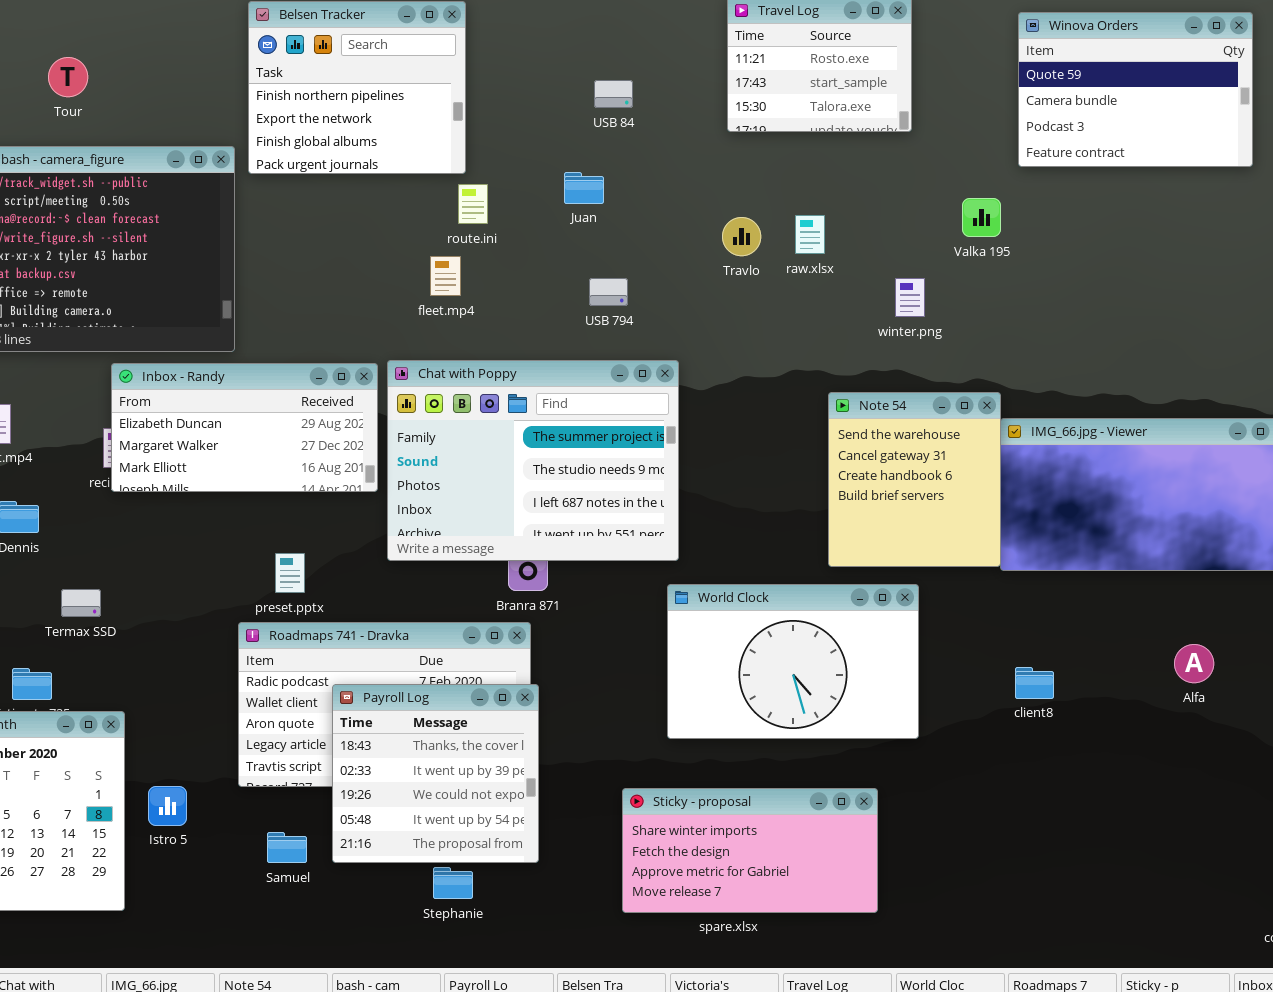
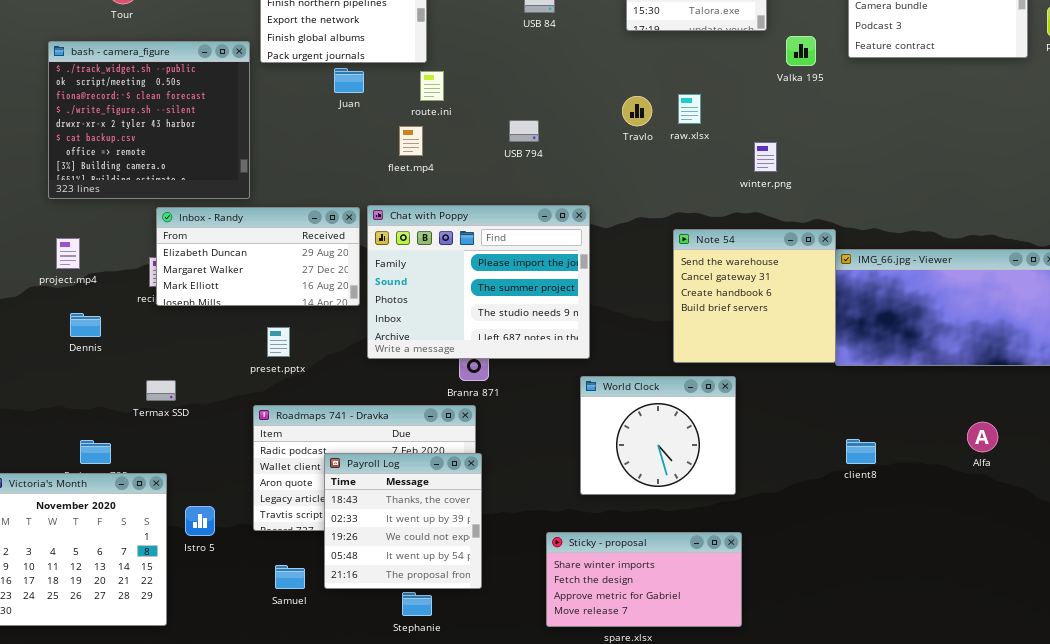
Juan: [564,172,604,204] -> [334,68,364,93], moved
Valka 195: [962,198,1001,237] -> [786,36,816,66], moved
USB 794: [589,278,628,306] -> [509,120,539,142], moved
Chat with Poppy: [387,360,679,561] -> [367,205,590,359], scrolled up 1 row
Note 54: [828,392,1001,567] -> [673,229,836,363], resized
preset.pptx: [275,553,305,593] -> [267,327,290,357], moved
World Clock: [667,584,919,739] -> [580,376,736,495], resized
Termax SSD: [61,589,101,617] -> [146,380,176,401], moved
Istro 5: [148,786,187,826] -> [185,506,215,536], moved

